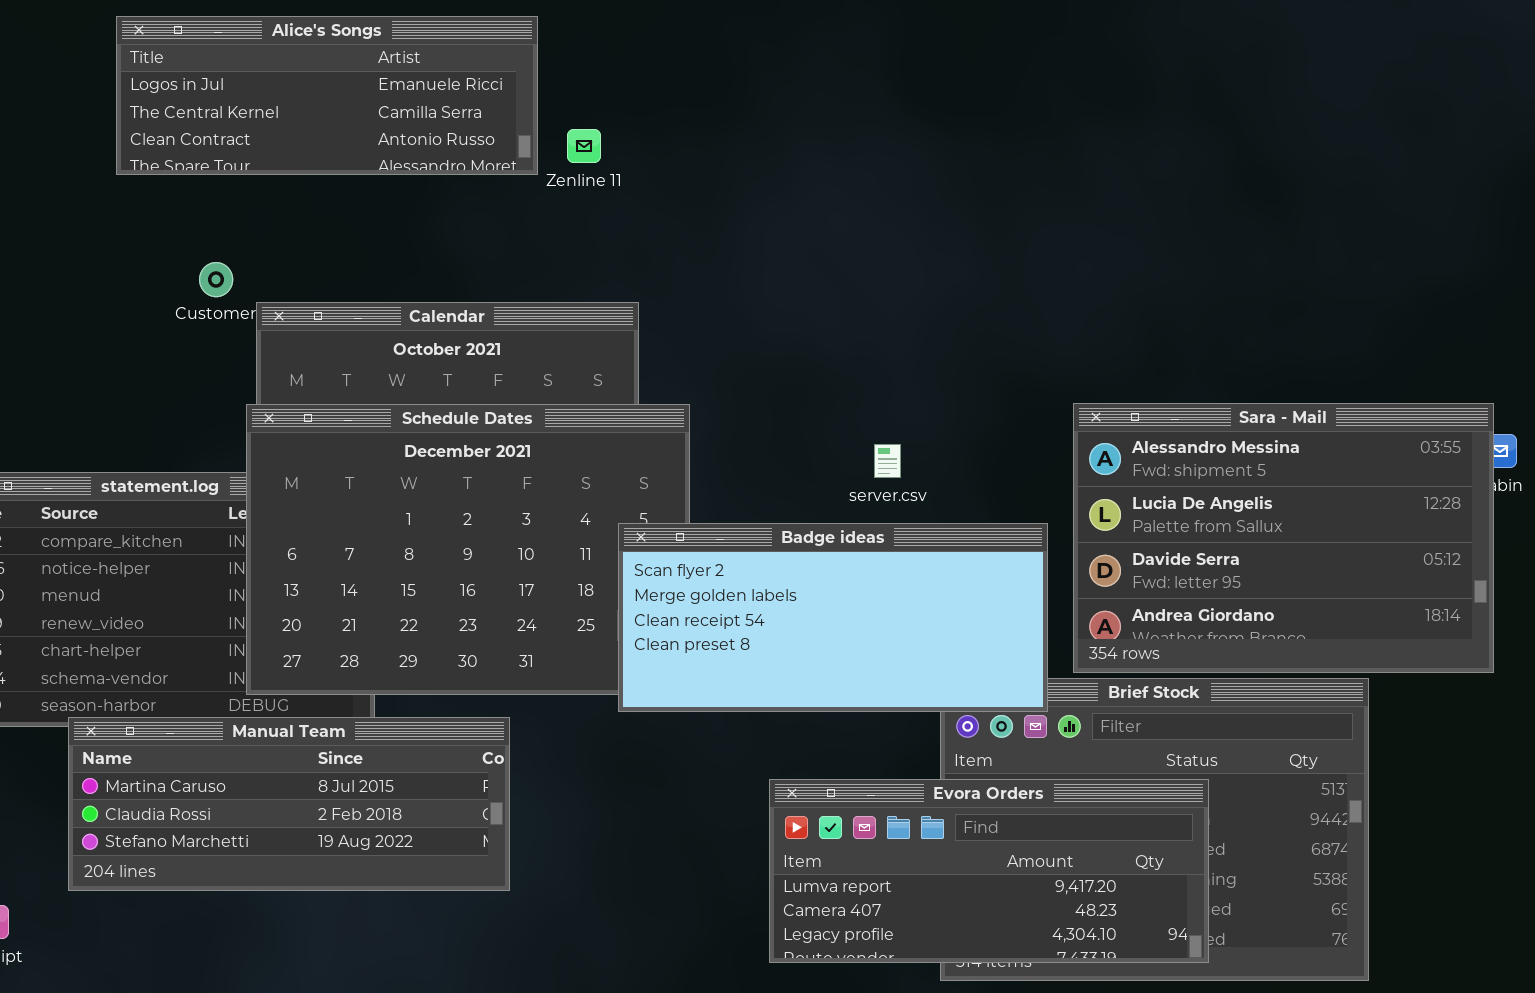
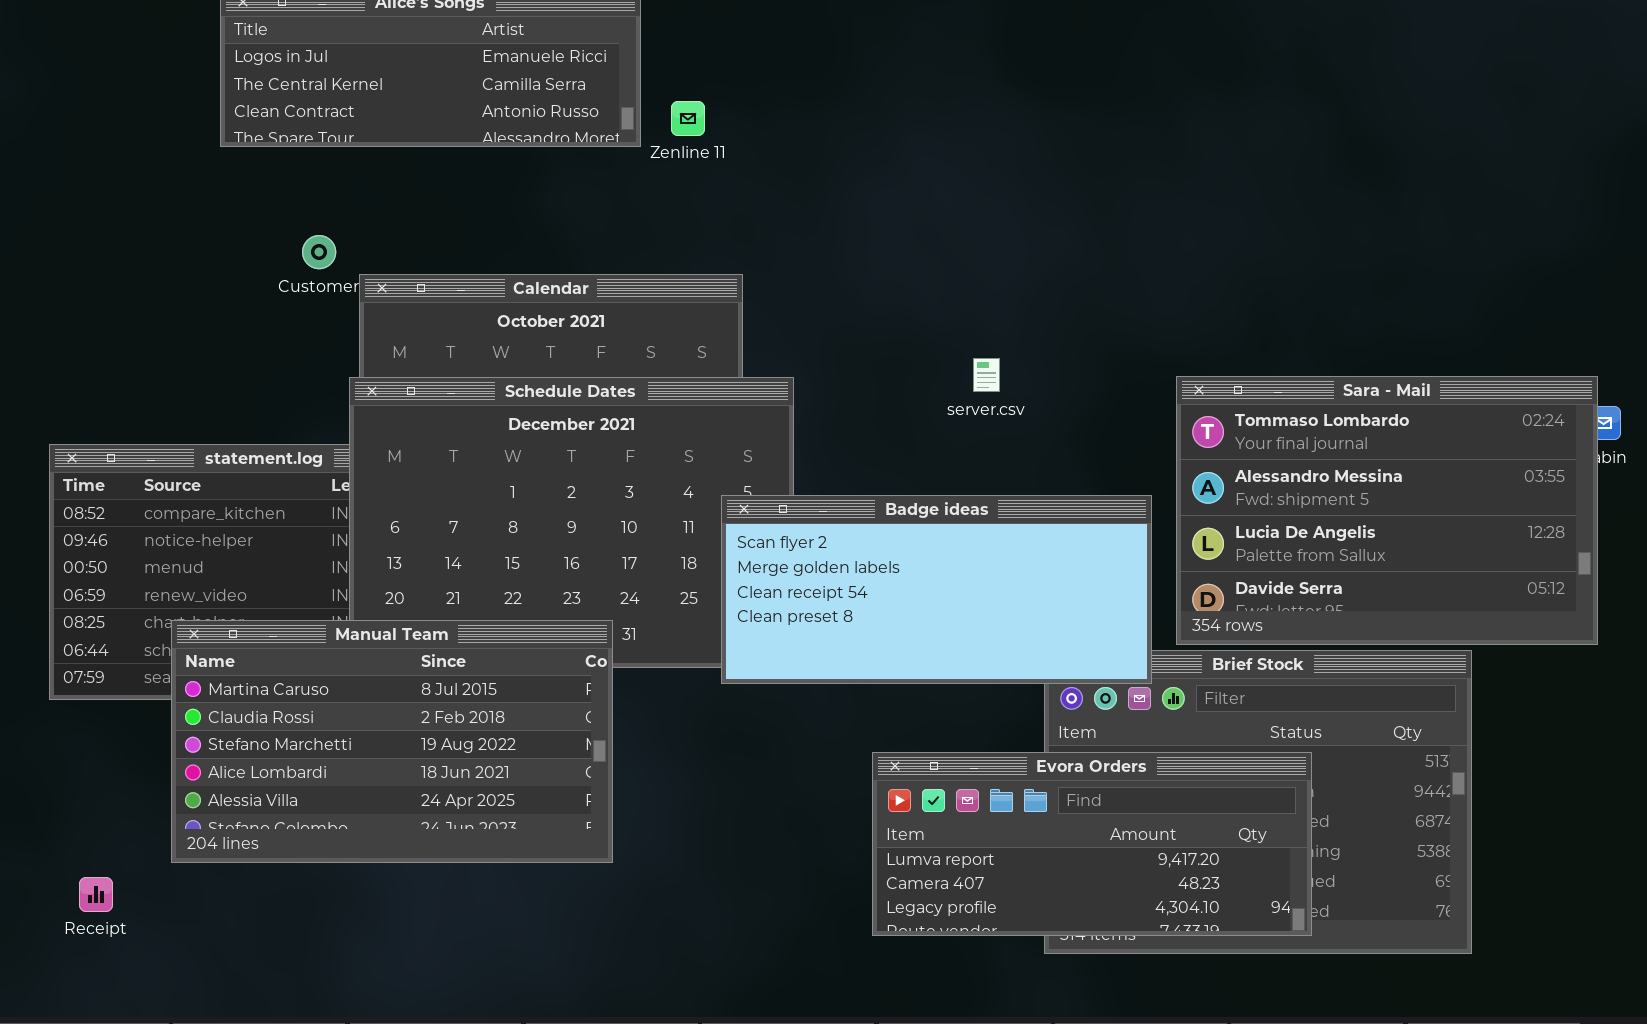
Sara - Mail: [1073,403,1494,673] -> [1176,376,1598,645], scrolled up 1 row
server.csv: [874,444,901,478] -> [973,358,1000,392], moved
Manual Team: [68,717,510,891] -> [171,620,613,863], resized

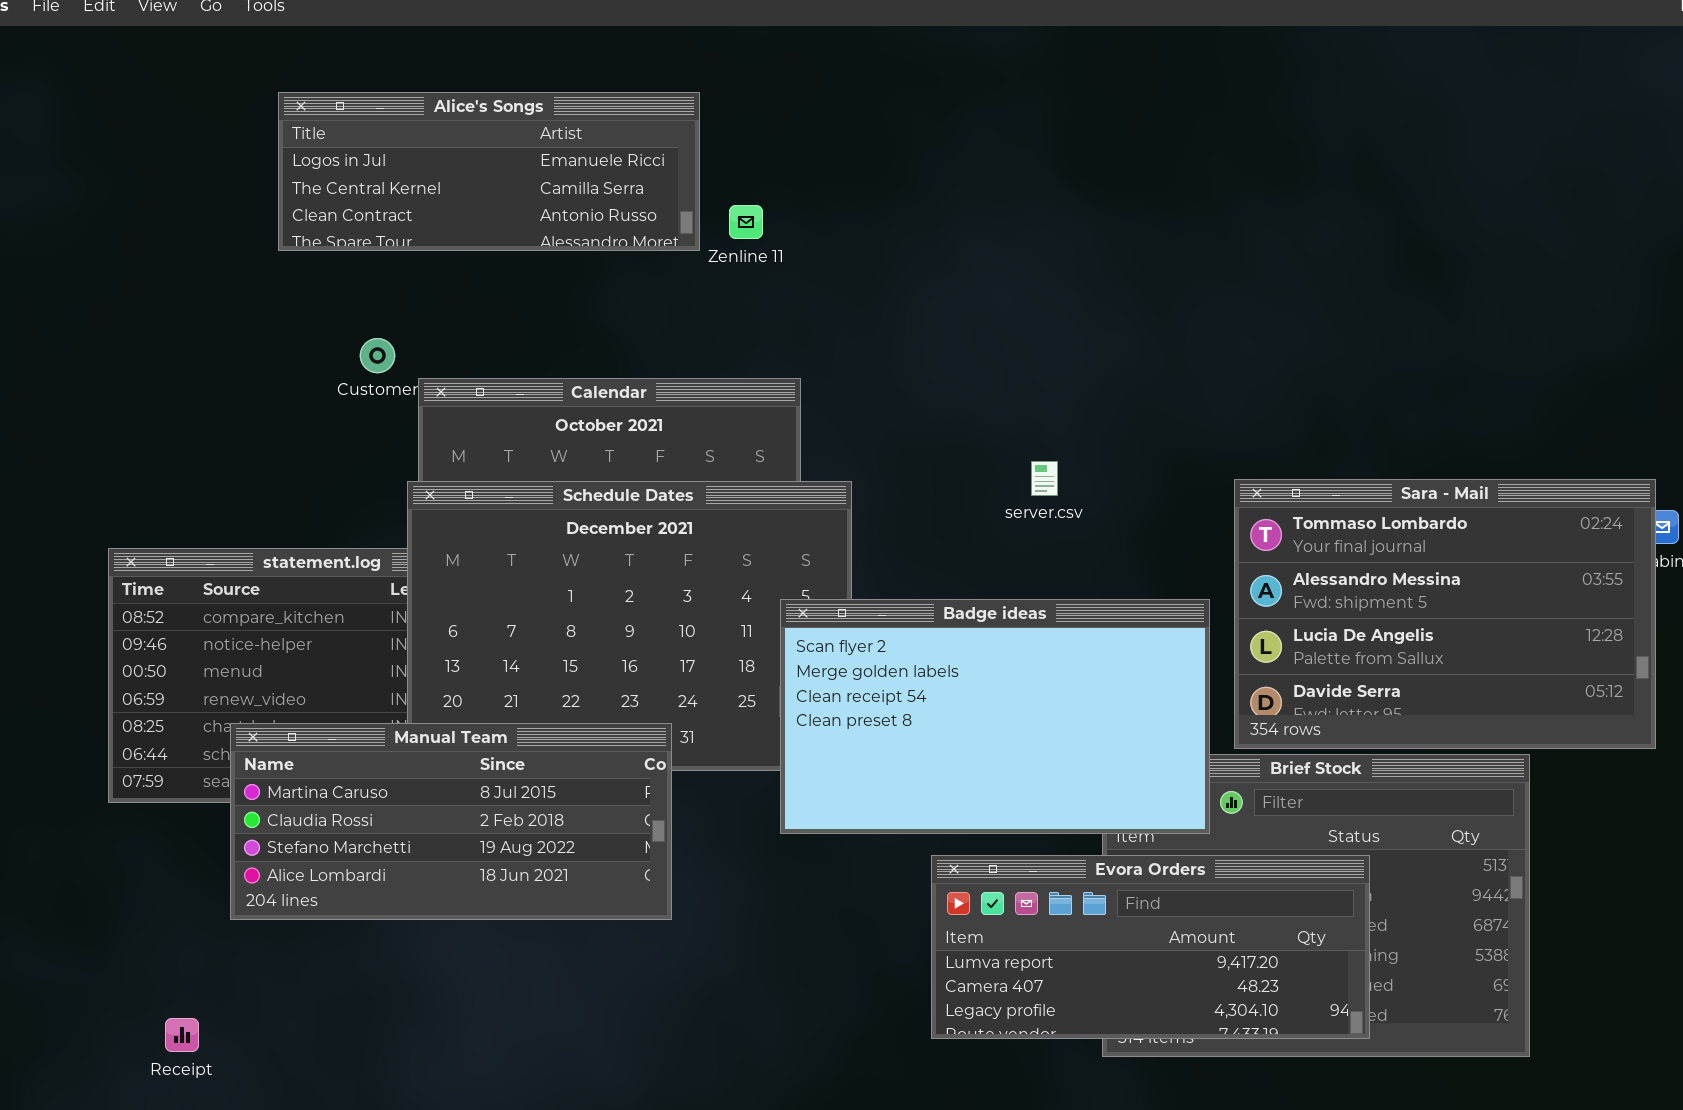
Badge ideas: [721,495,1152,684] -> [780,599,1210,834], resized
Manual Team: [171,620,613,863] -> [230,723,672,920], resized
Receipt: [79,877,113,912] -> [165,1018,199,1052], moved

